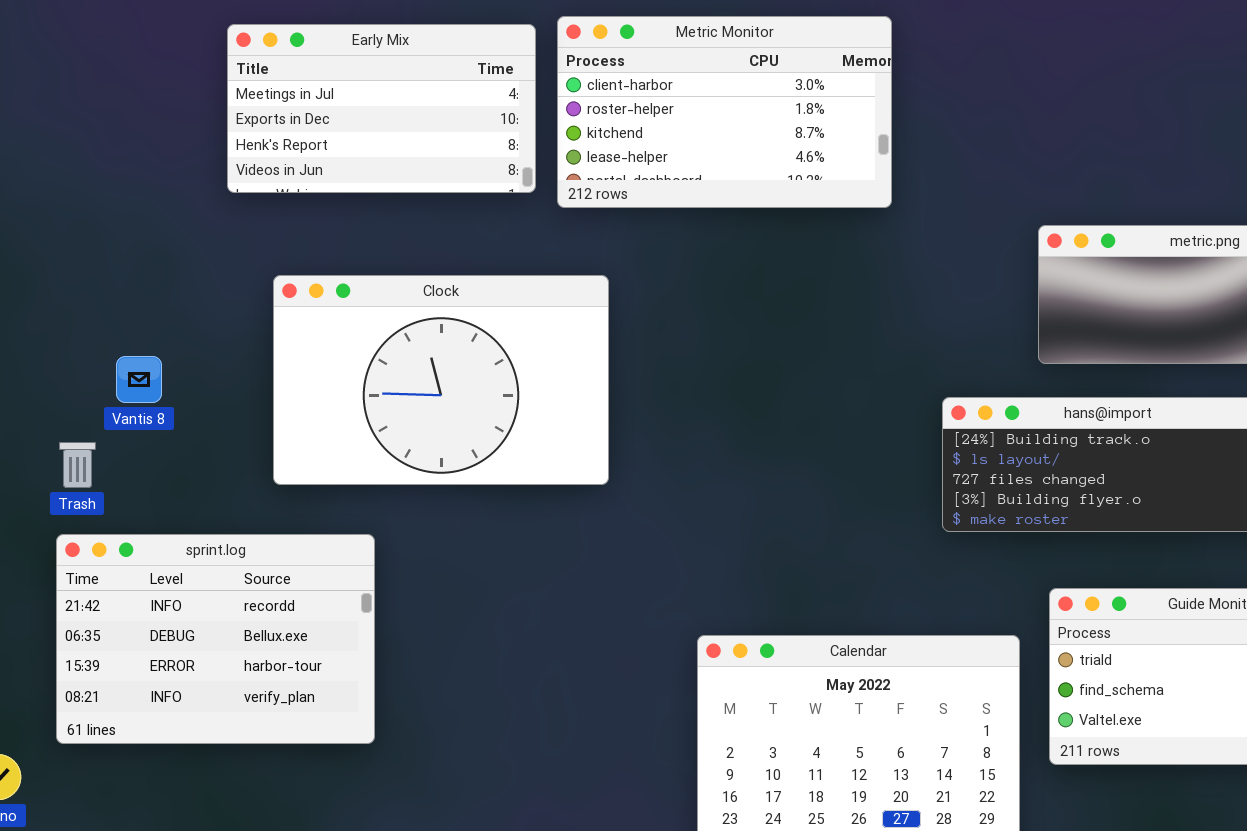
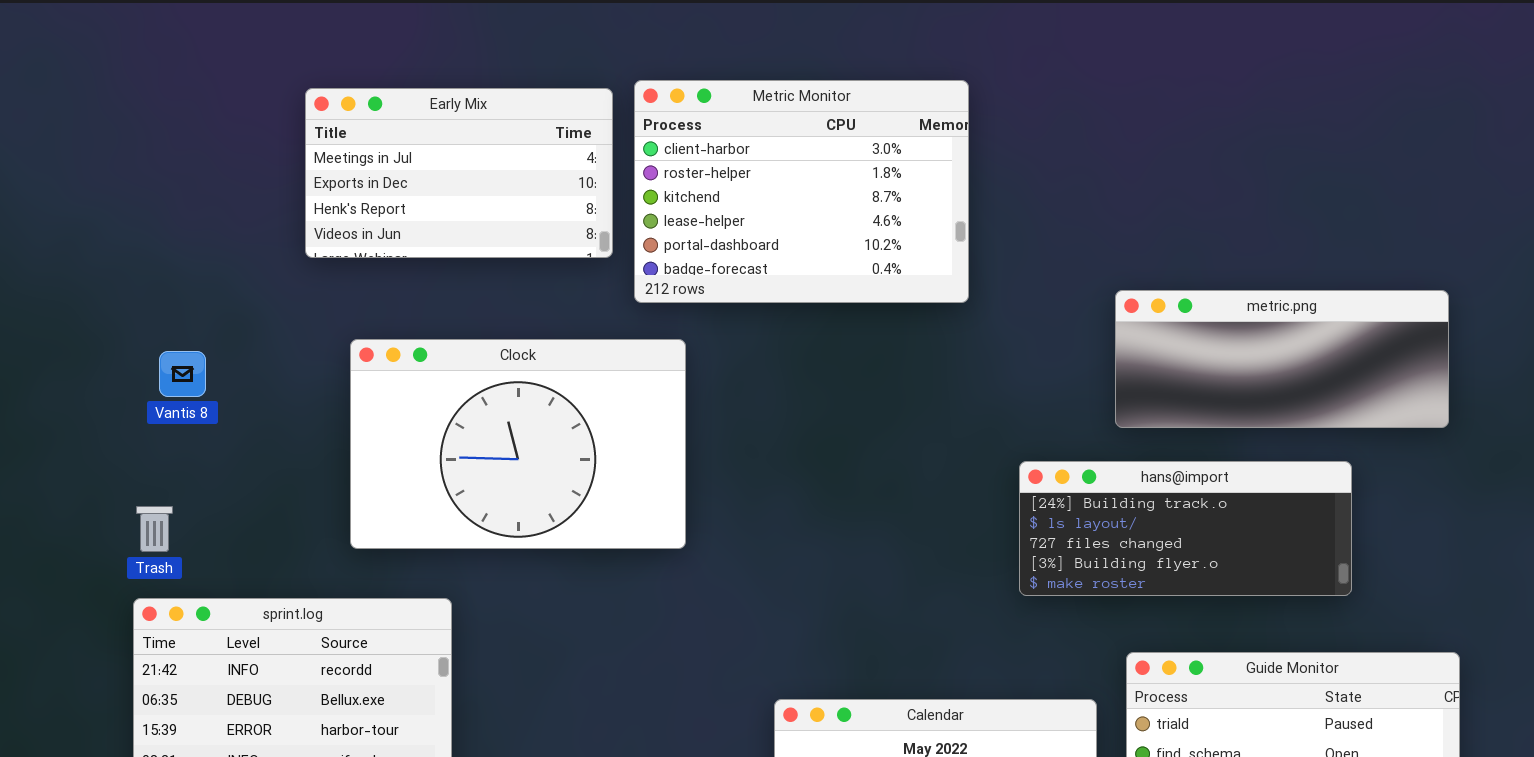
Metric Monitor: [557,16,892,208] -> [634,80,969,303], resized
Vantis 8: [116,356,162,403] -> [159,351,206,397], moved

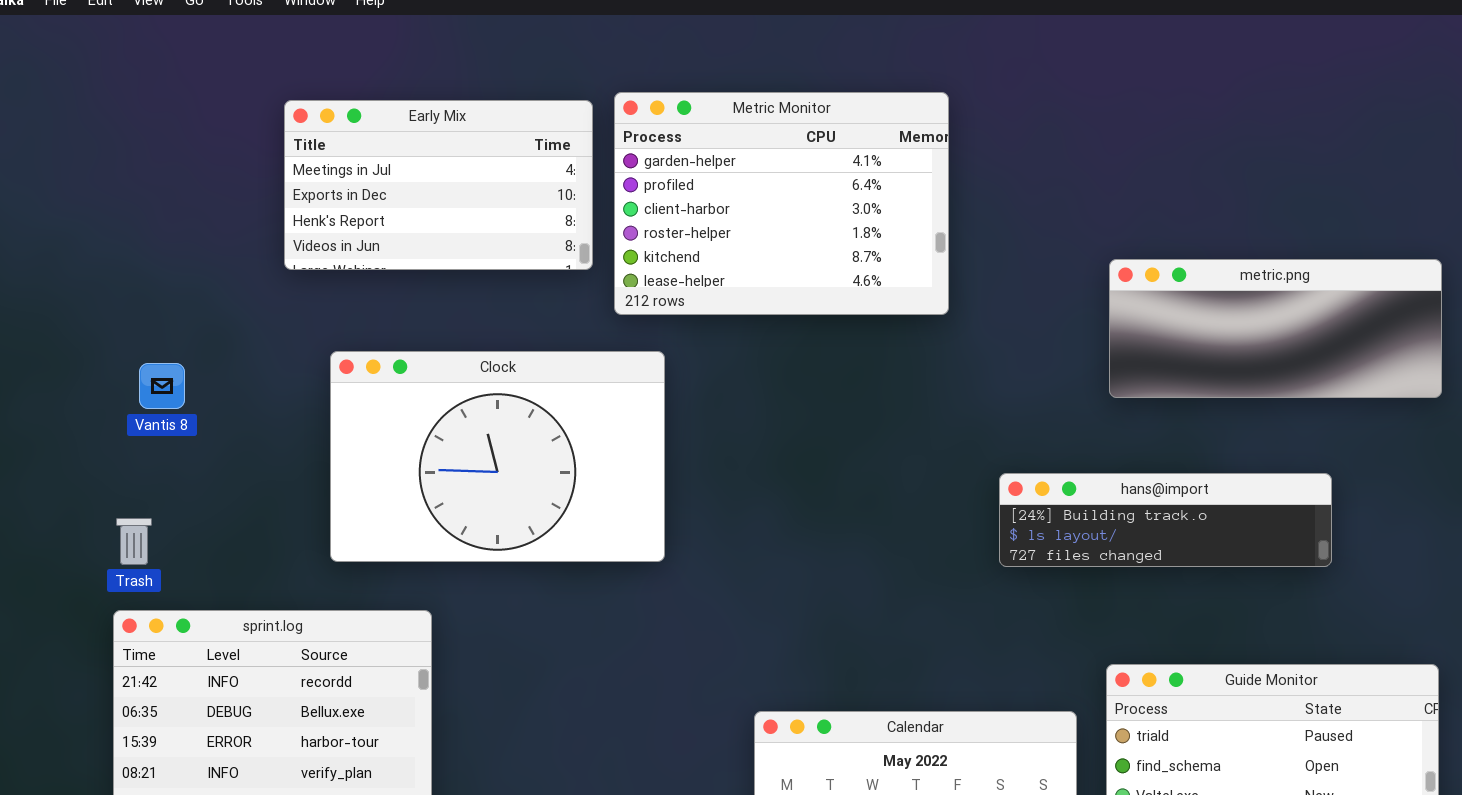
Metric Monitor: [634,80,969,303] -> [614,92,949,315], scrolled up 2 rows
metric.png: [1115,290,1449,428] -> [1109,259,1442,398], moved
hans@import: [1019,461,1352,596] -> [999,473,1332,567], resized

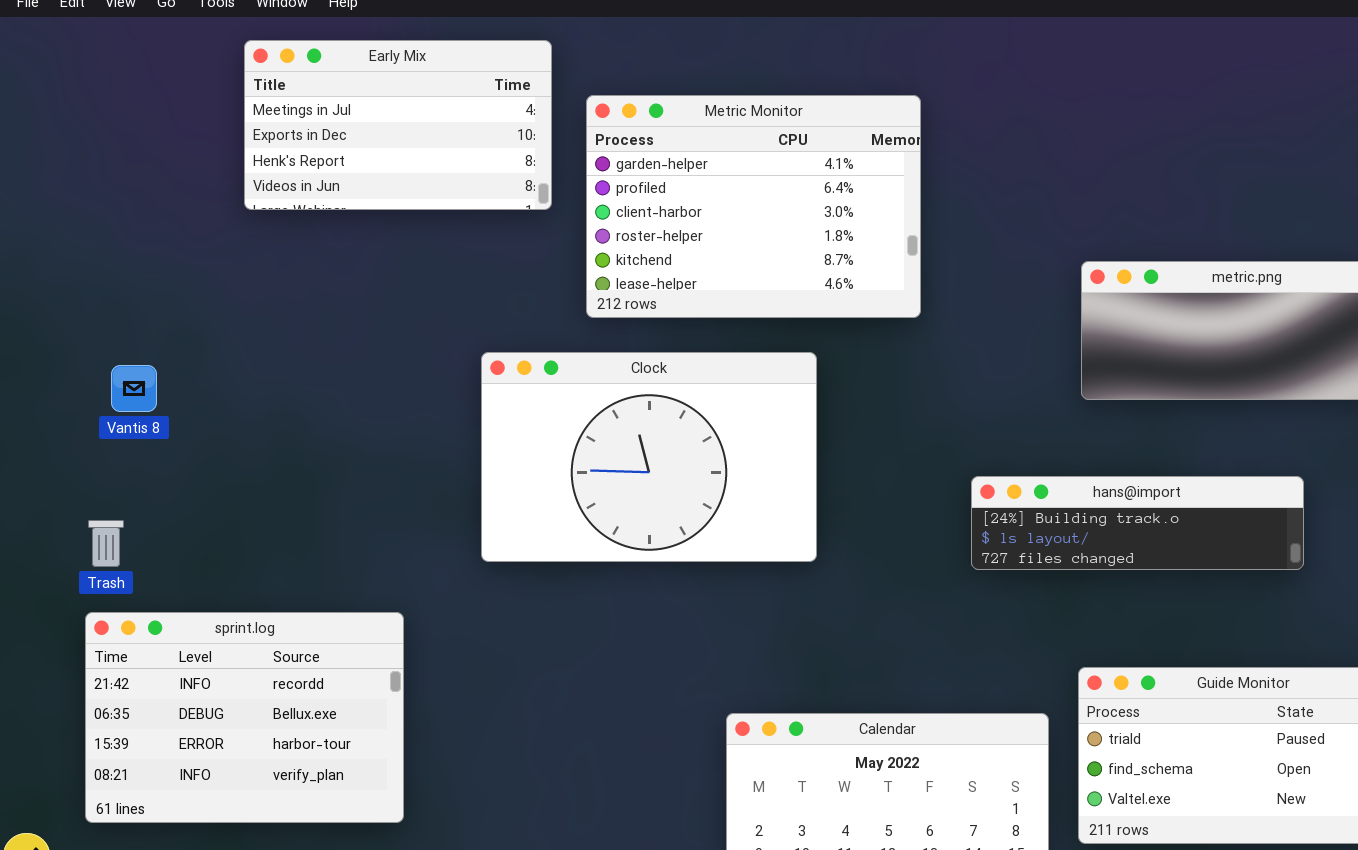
Early Mix: [284,100,593,270] -> [244,40,552,210], moved
Clock: [330,351,665,562] -> [481,352,817,562], moved

